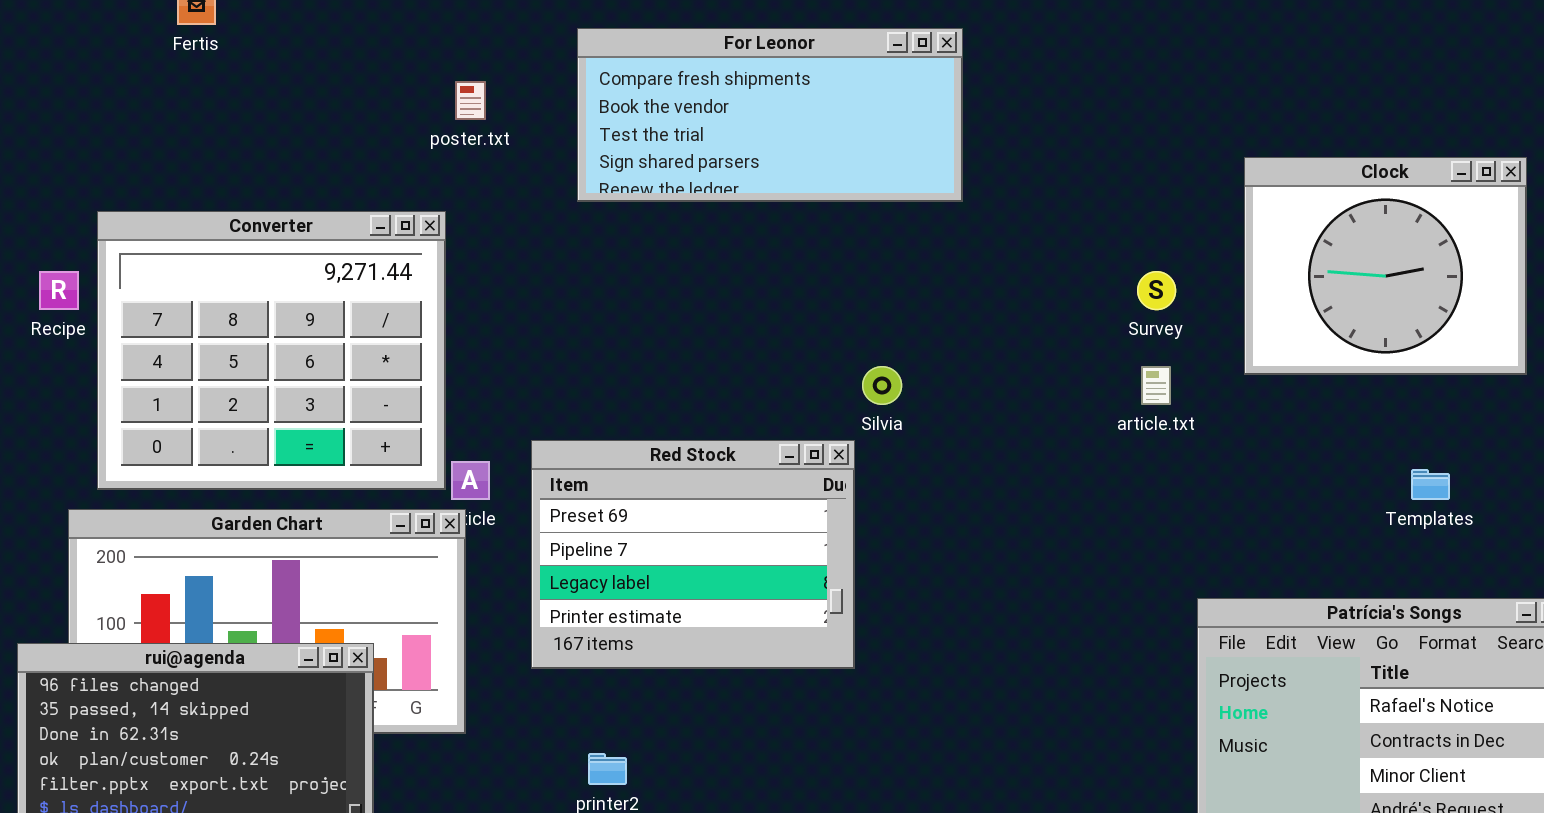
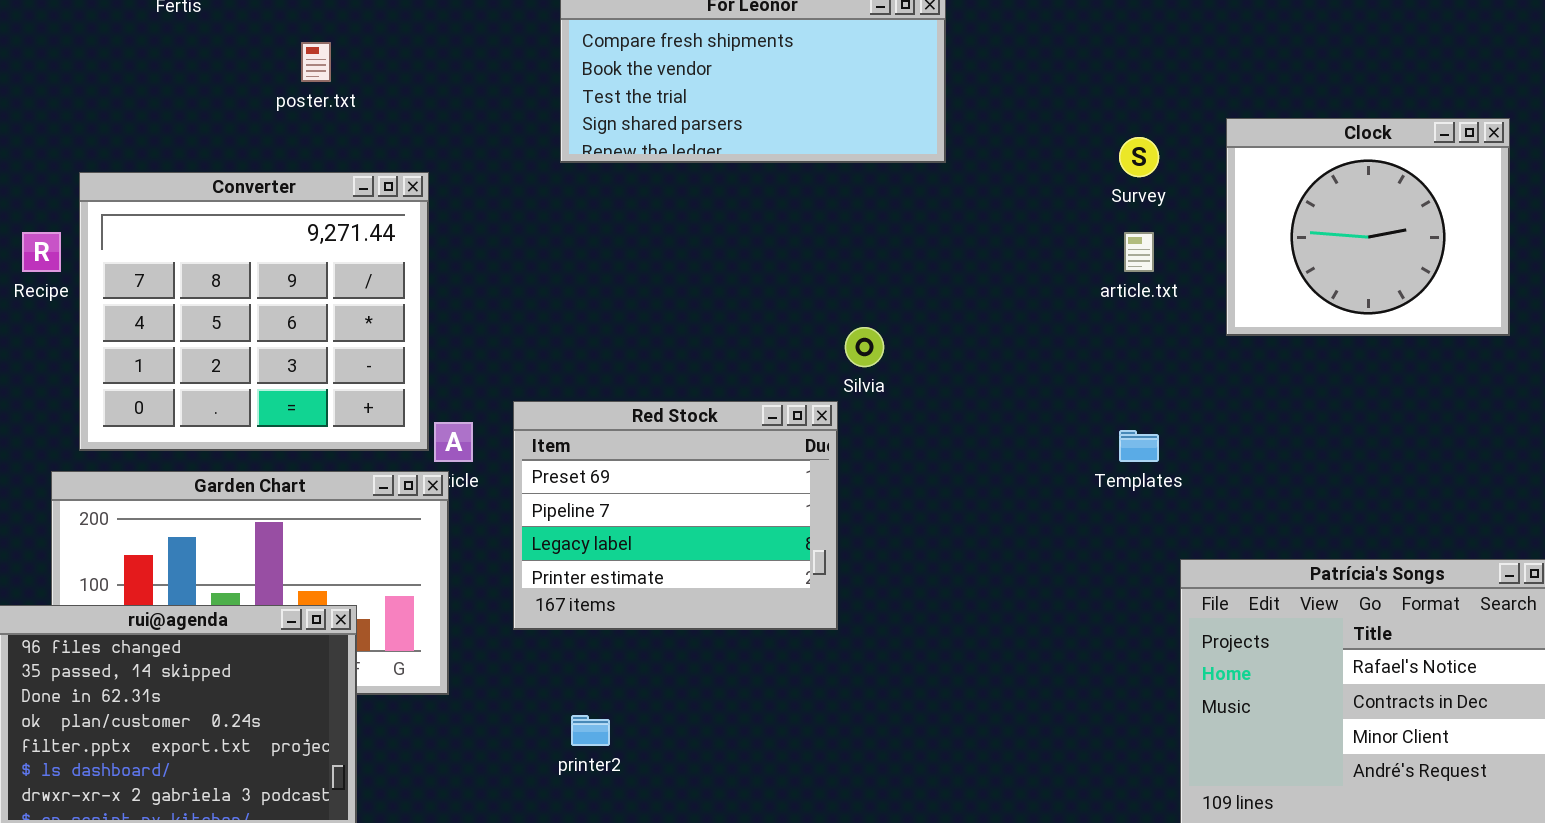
poster.txt: [455,81,486,120] -> [301,42,331,82], moved
Survey: [1137,271,1176,310] -> [1119,137,1159,177], moved
article.txt: [1141,366,1171,405] -> [1124,232,1154,272], moved
Templates: [1411,469,1450,500] -> [1119,430,1159,462], moved

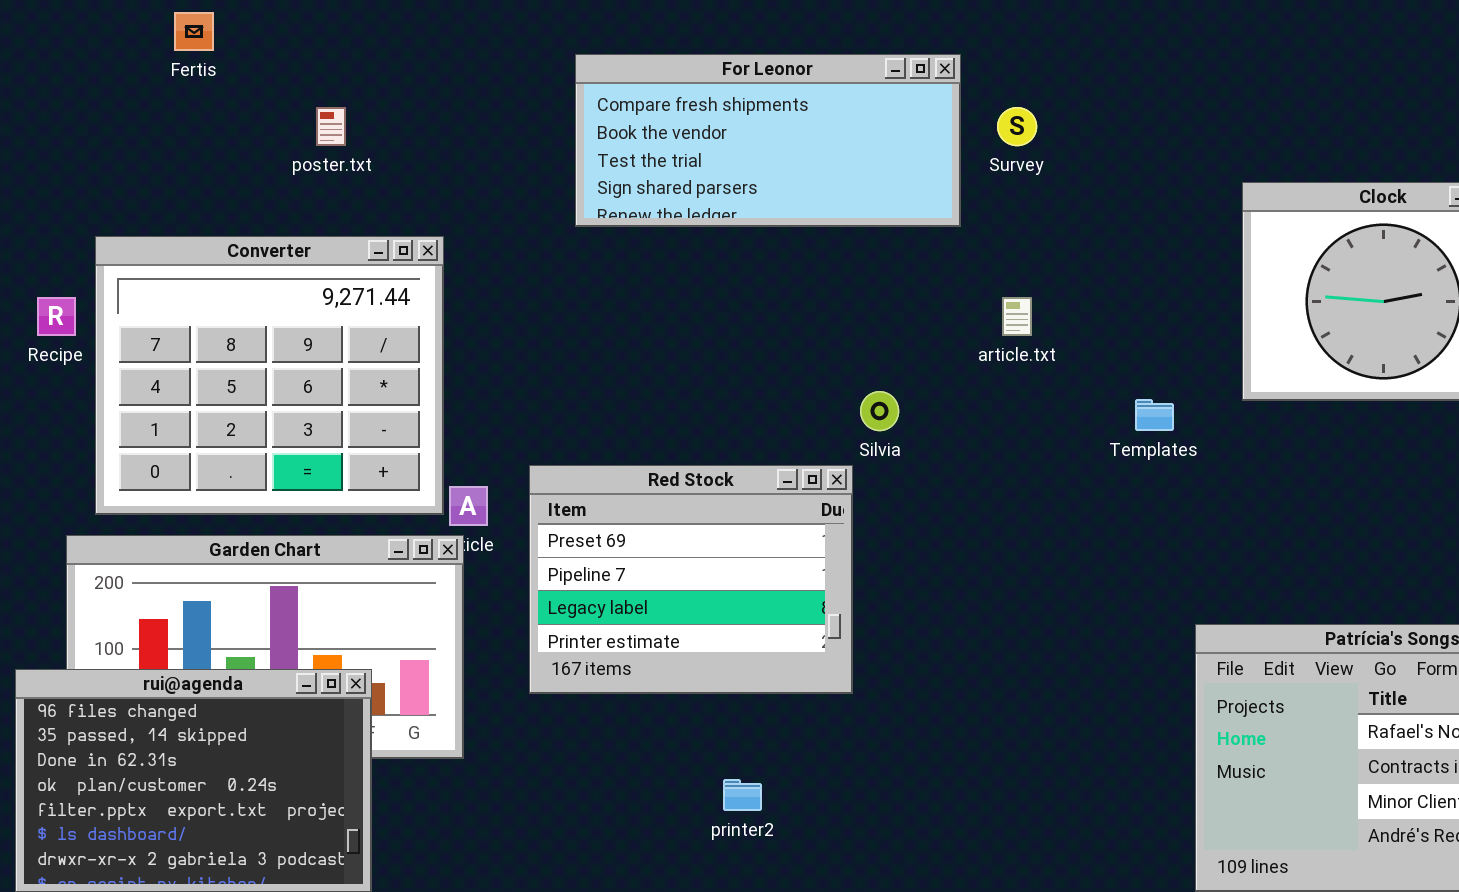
Survey: [1119,137,1159,177] -> [997,107,1037,146], moved
article.txt: [1124,232,1154,272] -> [1002,297,1032,336], moved
Templates: [1119,430,1159,462] -> [1135,399,1174,431], moved
printer2: [571,715,610,746] -> [723,779,762,811], moved

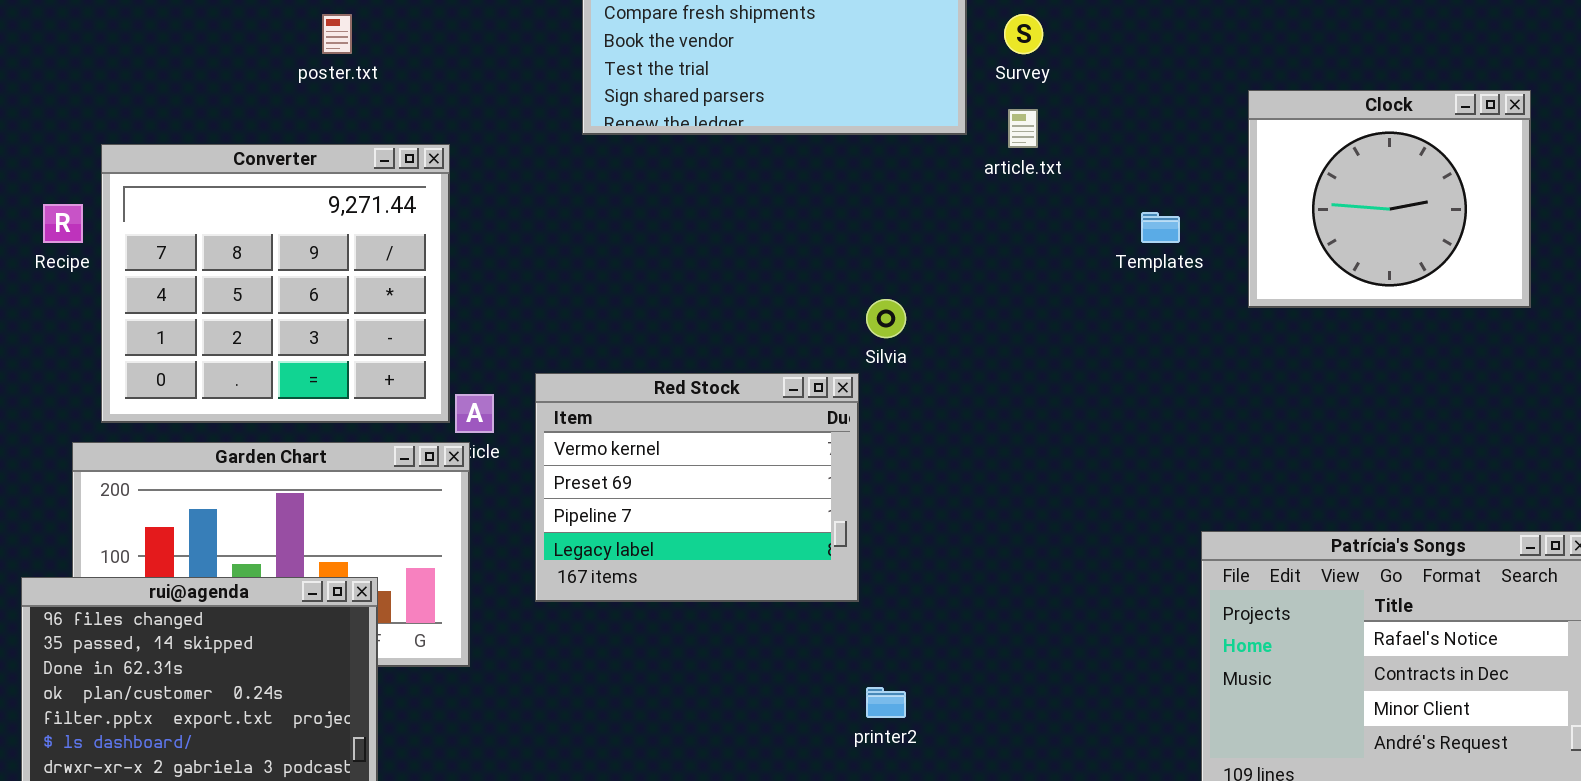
article.txt: [1002,297,1032,336] -> [1008,109,1038,148], moved
Templates: [1135,399,1174,431] -> [1141,212,1180,243], moved
Red Stock: [529,465,853,694] -> [535,373,859,602], scrolled up 1 row
printer2: [723,779,762,811] -> [866,687,906,718], moved

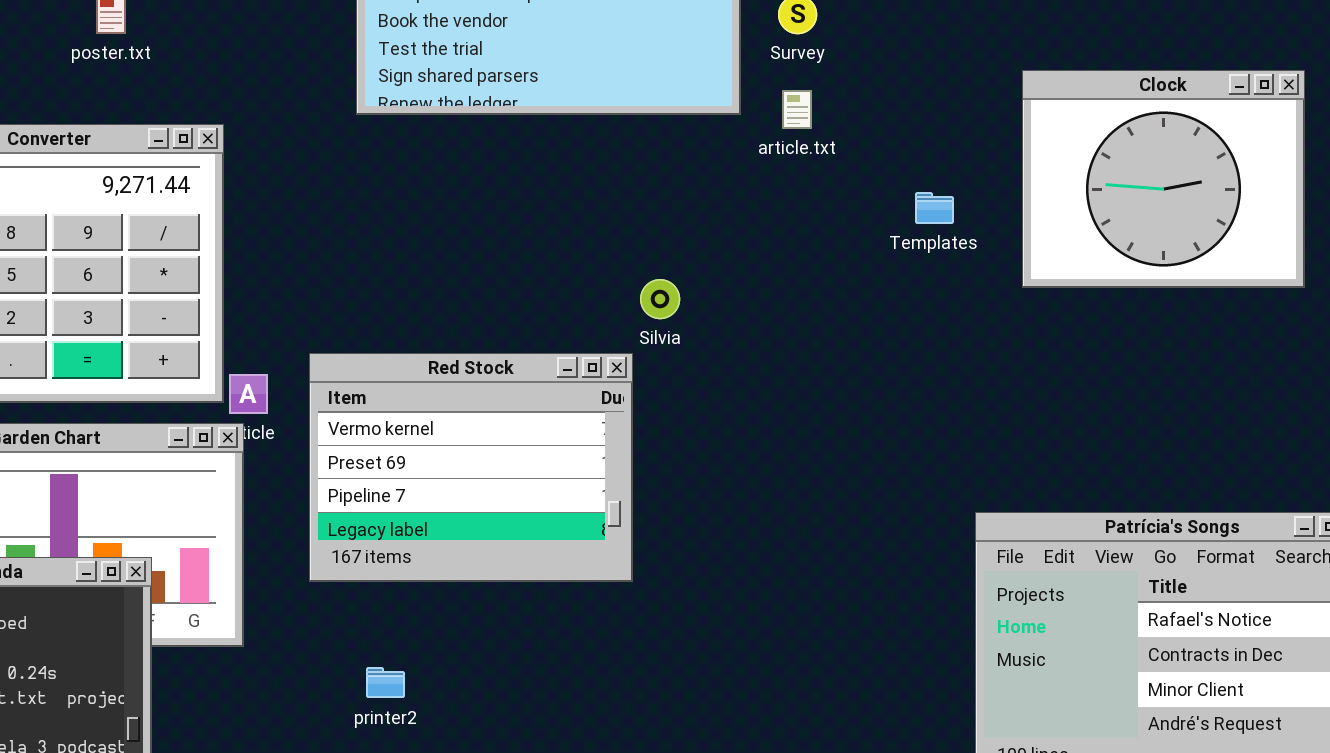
printer2: [866,687,906,718] -> [366,667,405,698], moved

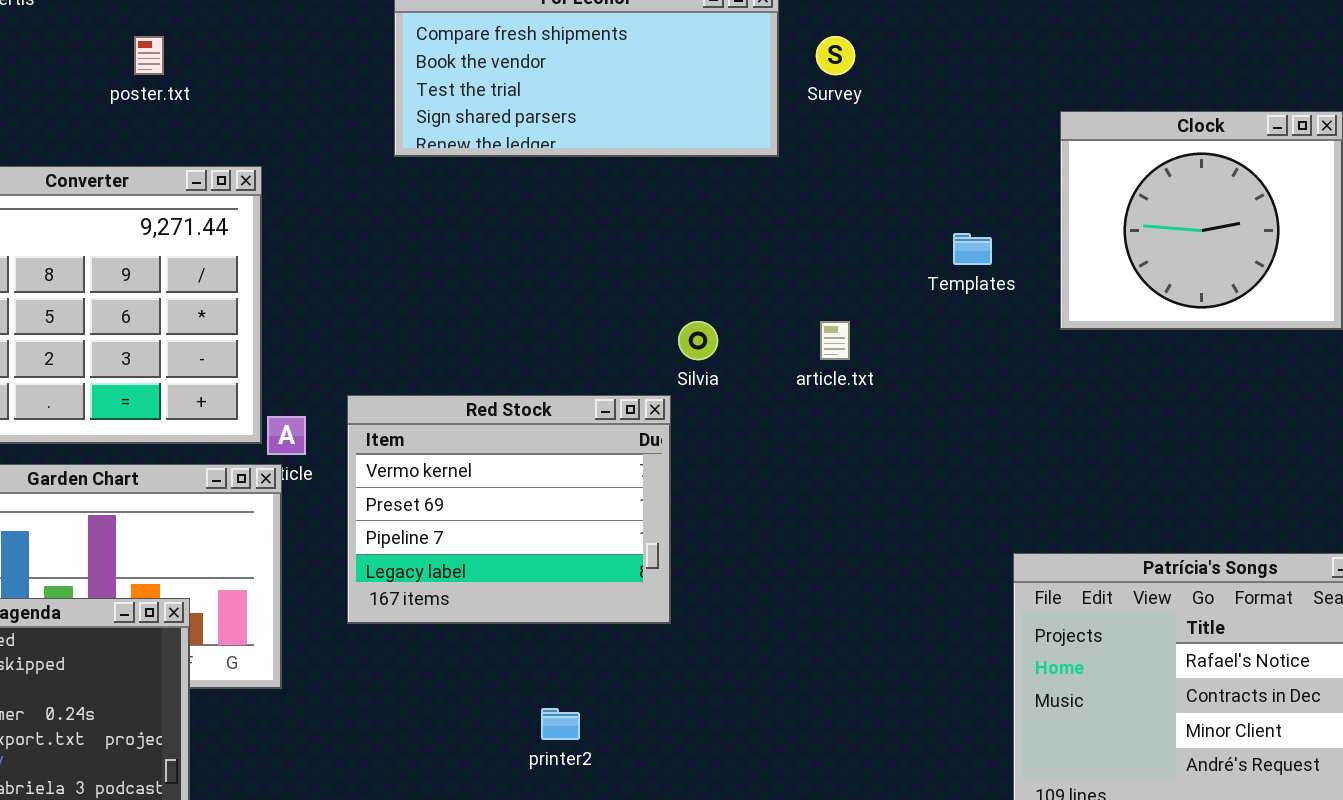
article.txt: [782,90,812,129] -> [820,321,850,360], moved
printer2: [366,667,405,698] -> [541,708,580,740], moved

